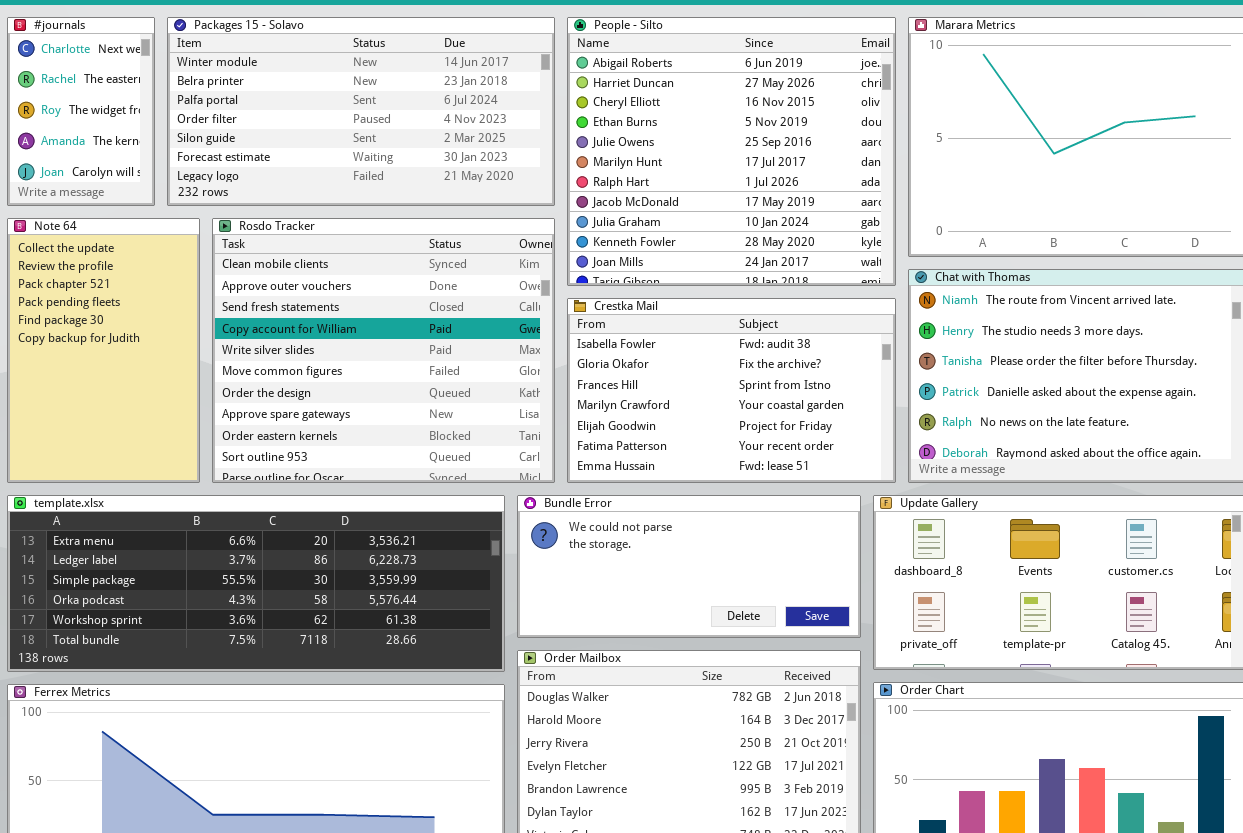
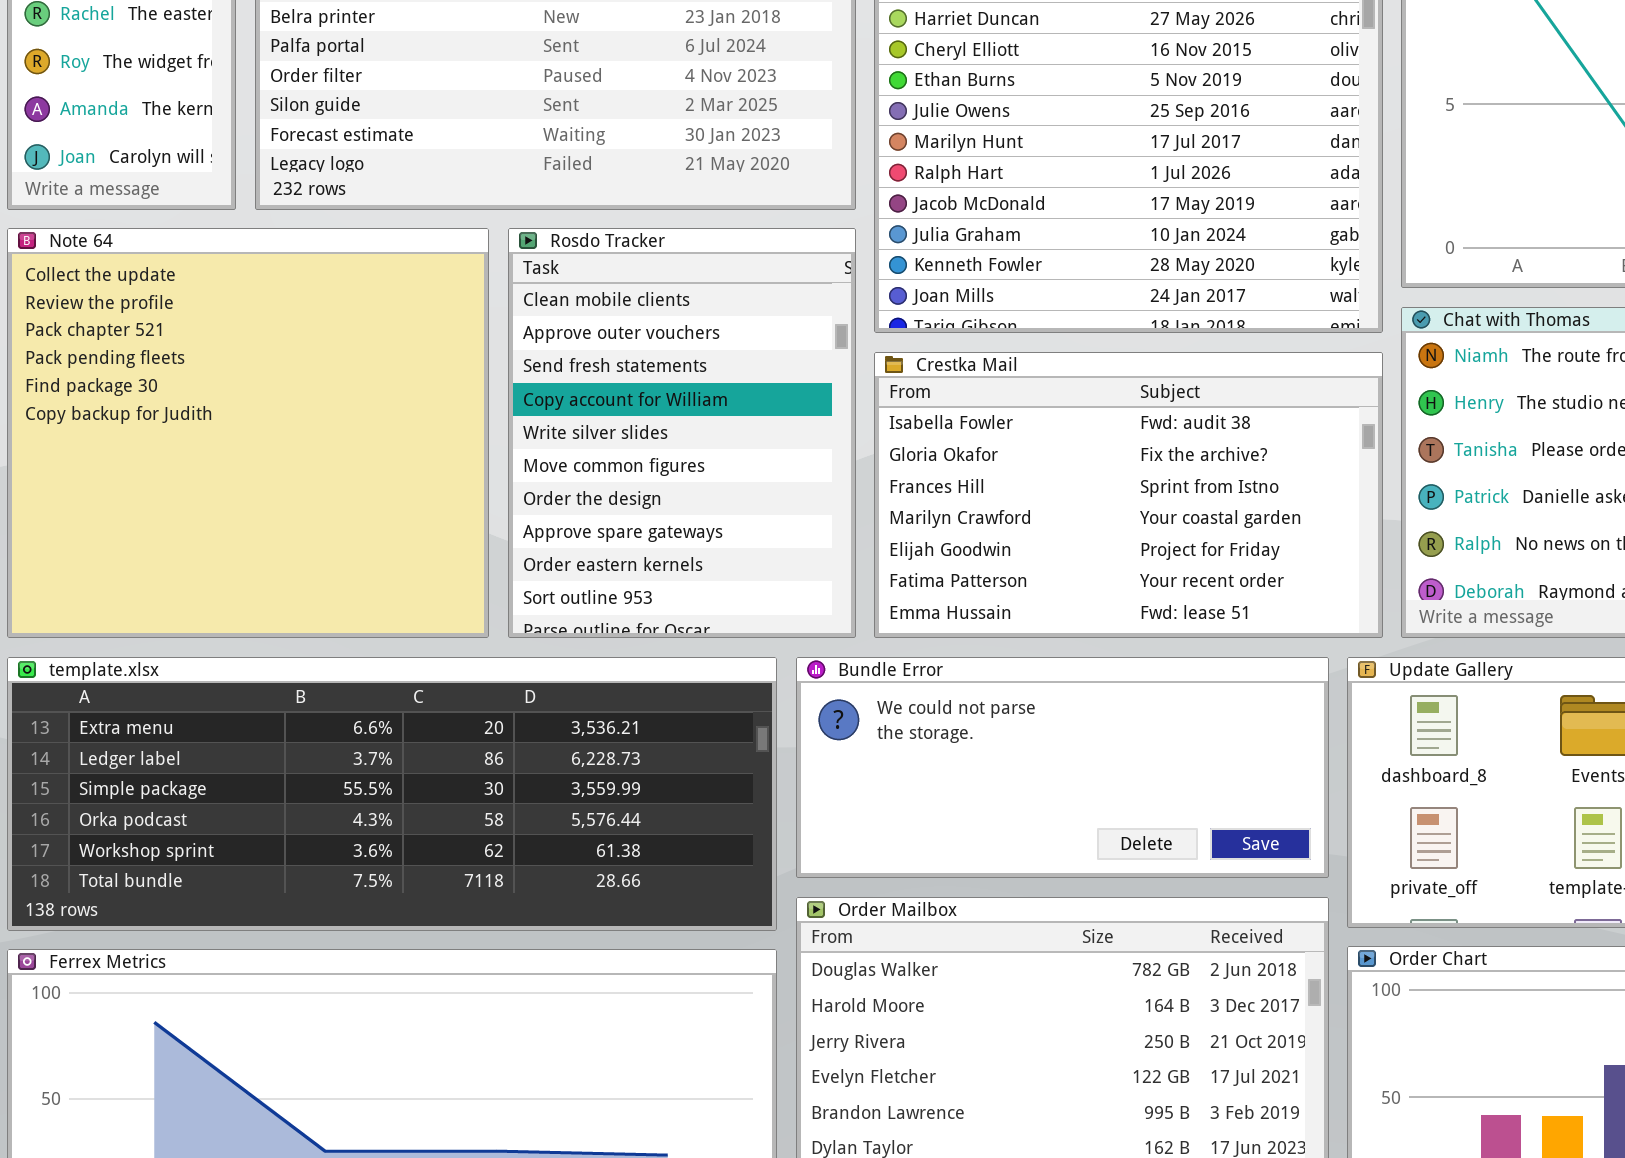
Note 64: [7,218,200,483] -> [7,228,489,638], resized
Rosdo Tracker: [212,218,555,483] -> [508,228,856,638], resized

